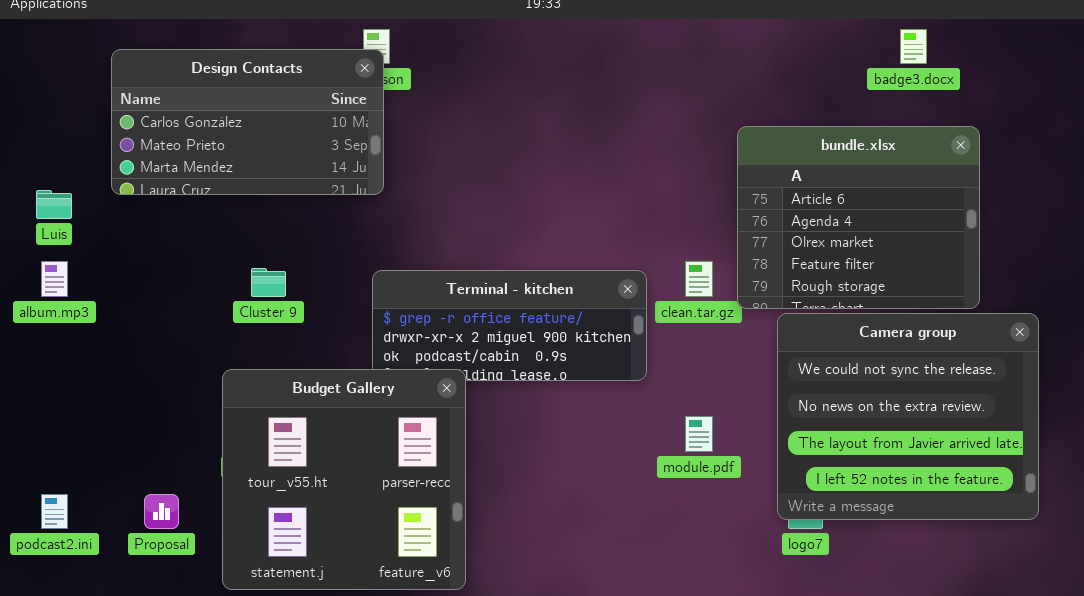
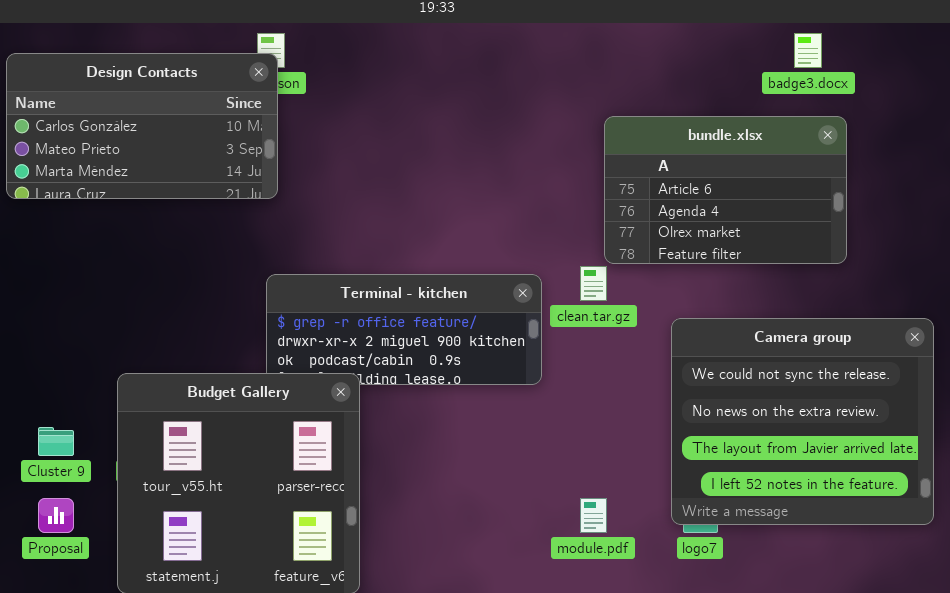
bundle.xlsx: [737,126,980,309] -> [604,116,847,264], moved, resized
Cluster 9: [251,268,286,297] -> [38,427,74,456], moved
module.pdf: [685,416,713,452] -> [580,498,607,533], moved

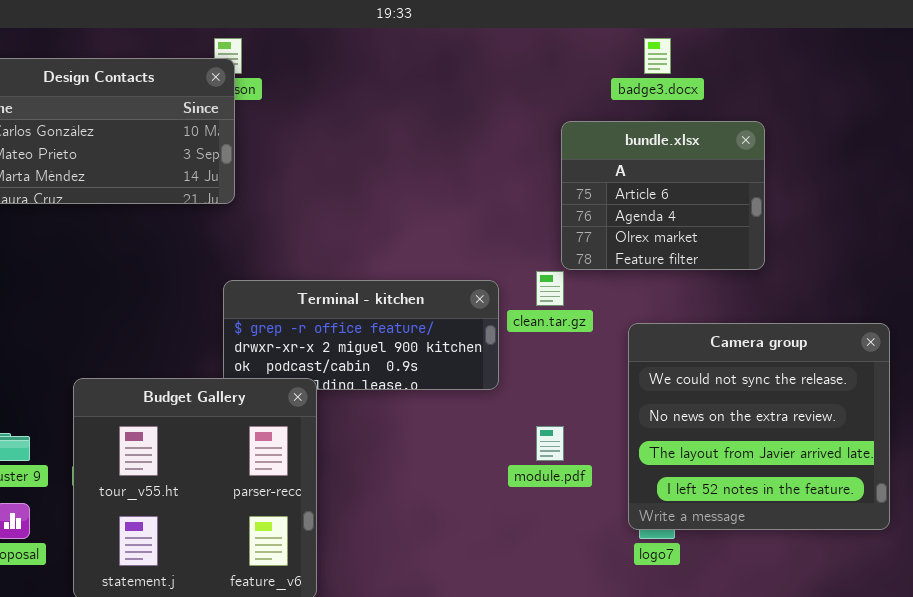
badge3.docx: [794,33,822,68] -> [644,38,671,74], moved
bundle.xlsx: [604,116,847,264] -> [561,121,765,270], resized
module.pdf: [580,498,607,533] -> [536,426,564,461], moved

